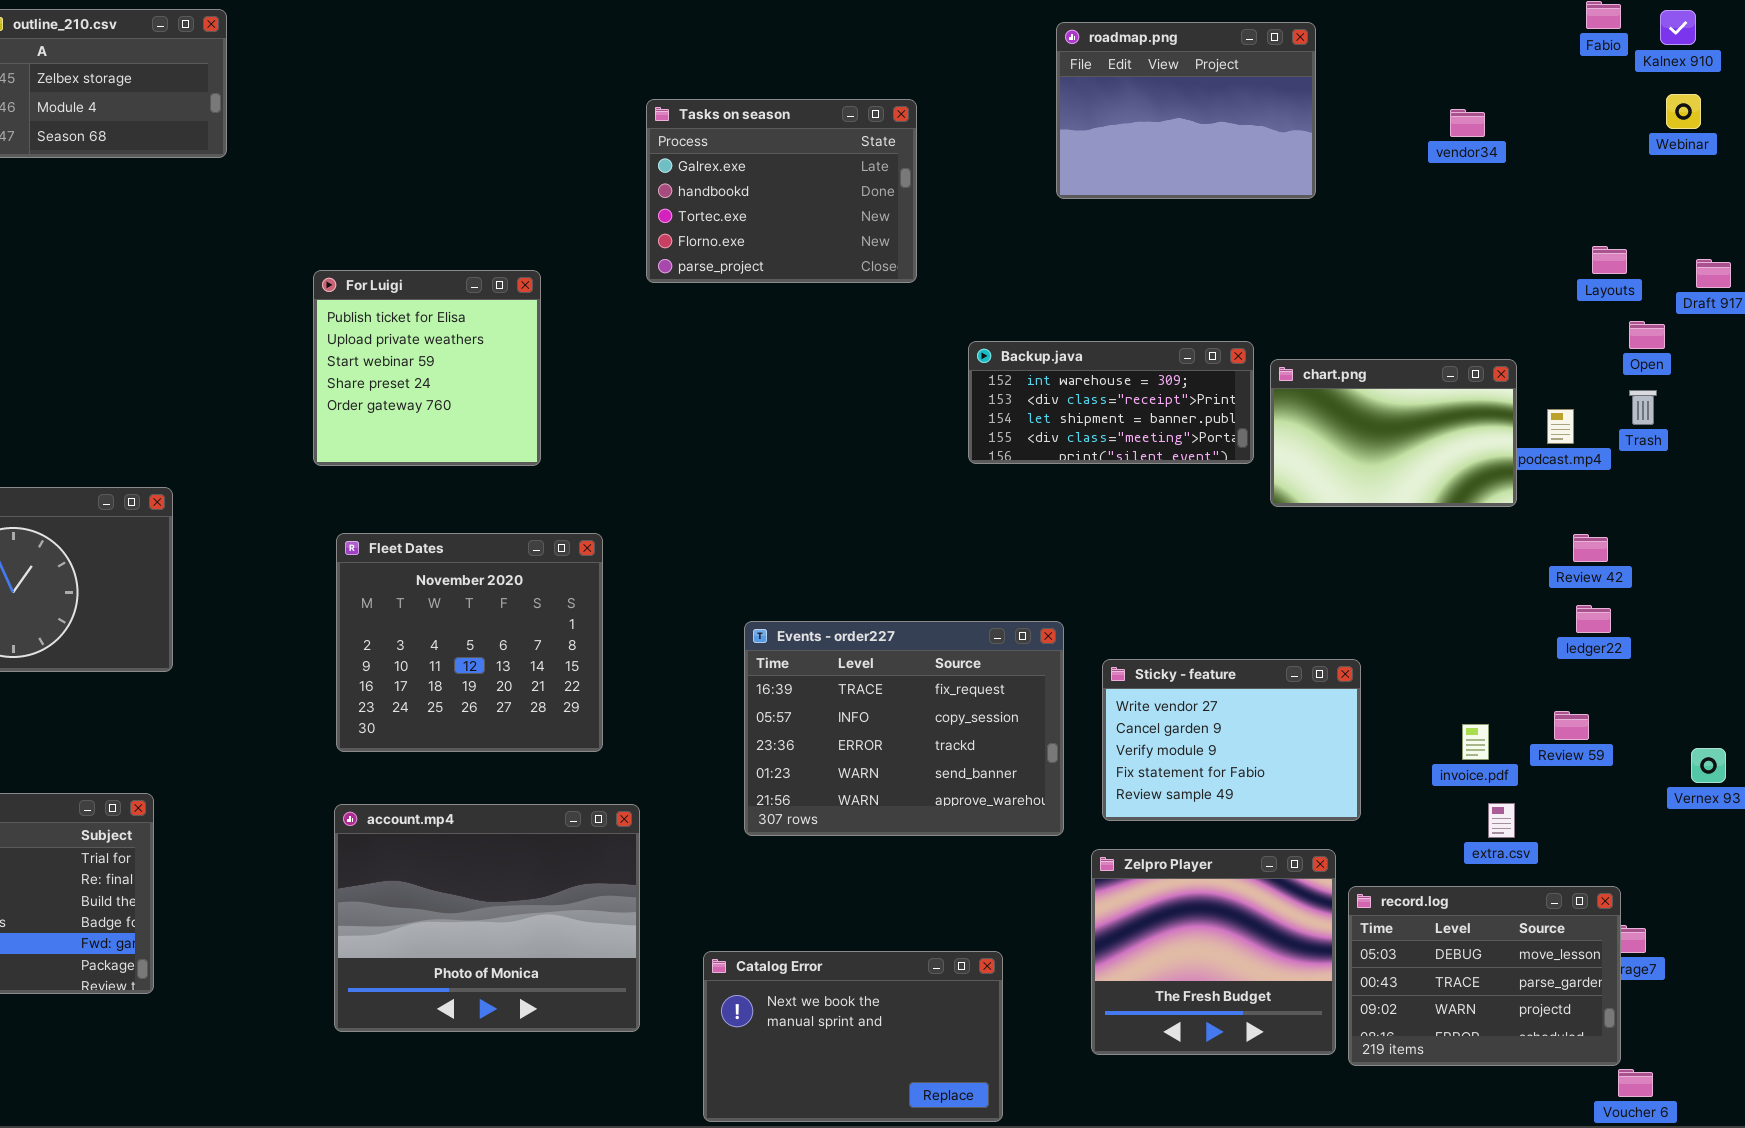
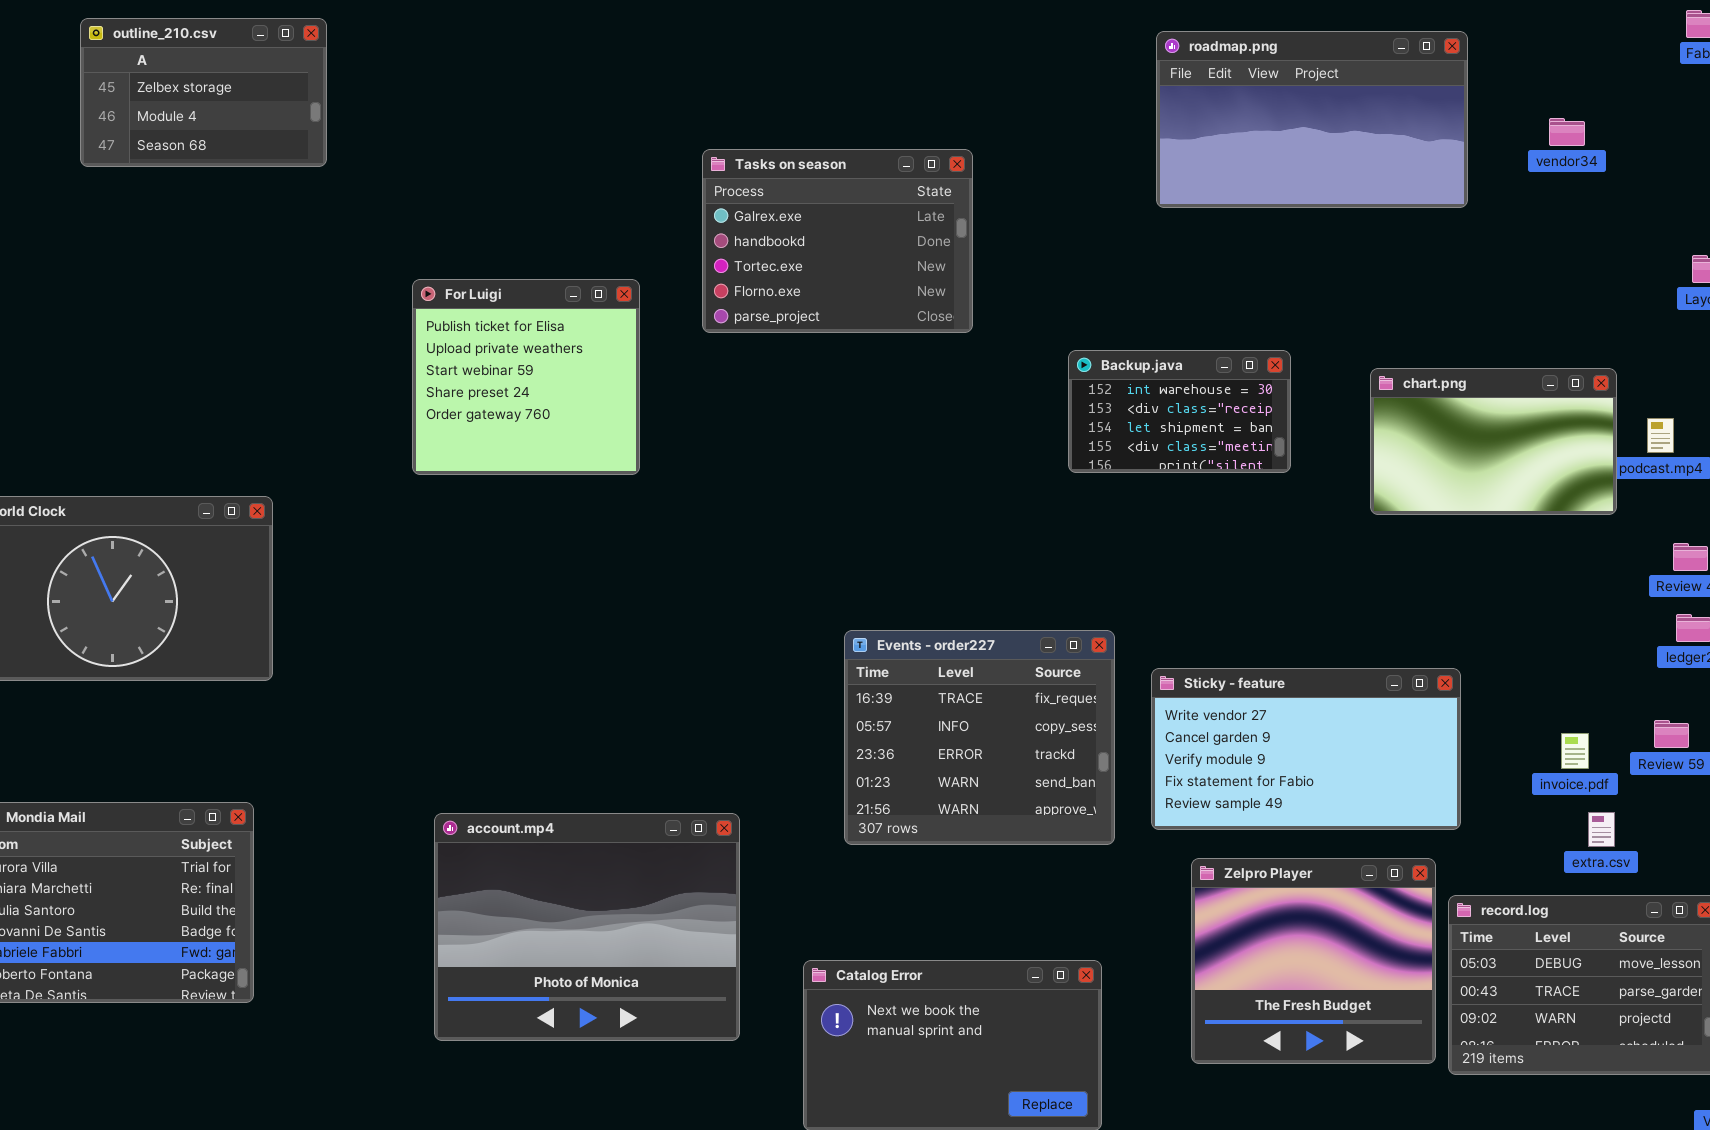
roadmap.png: [1056,22,1316,199] -> [1156,31,1468,208], resized
Tasks on season: [646,99,917,283] -> [702,149,973,333], moved
Backup.java: [968,341,1254,464] -> [1068,350,1291,473], resized
Fleet Dates: [336,533,603,752] -> none, closed
Events - order227: [744,621,1064,836] -> [844,630,1115,845], resized
Sticky - feature: [1102,659,1361,821] -> [1151,668,1461,830], resized

